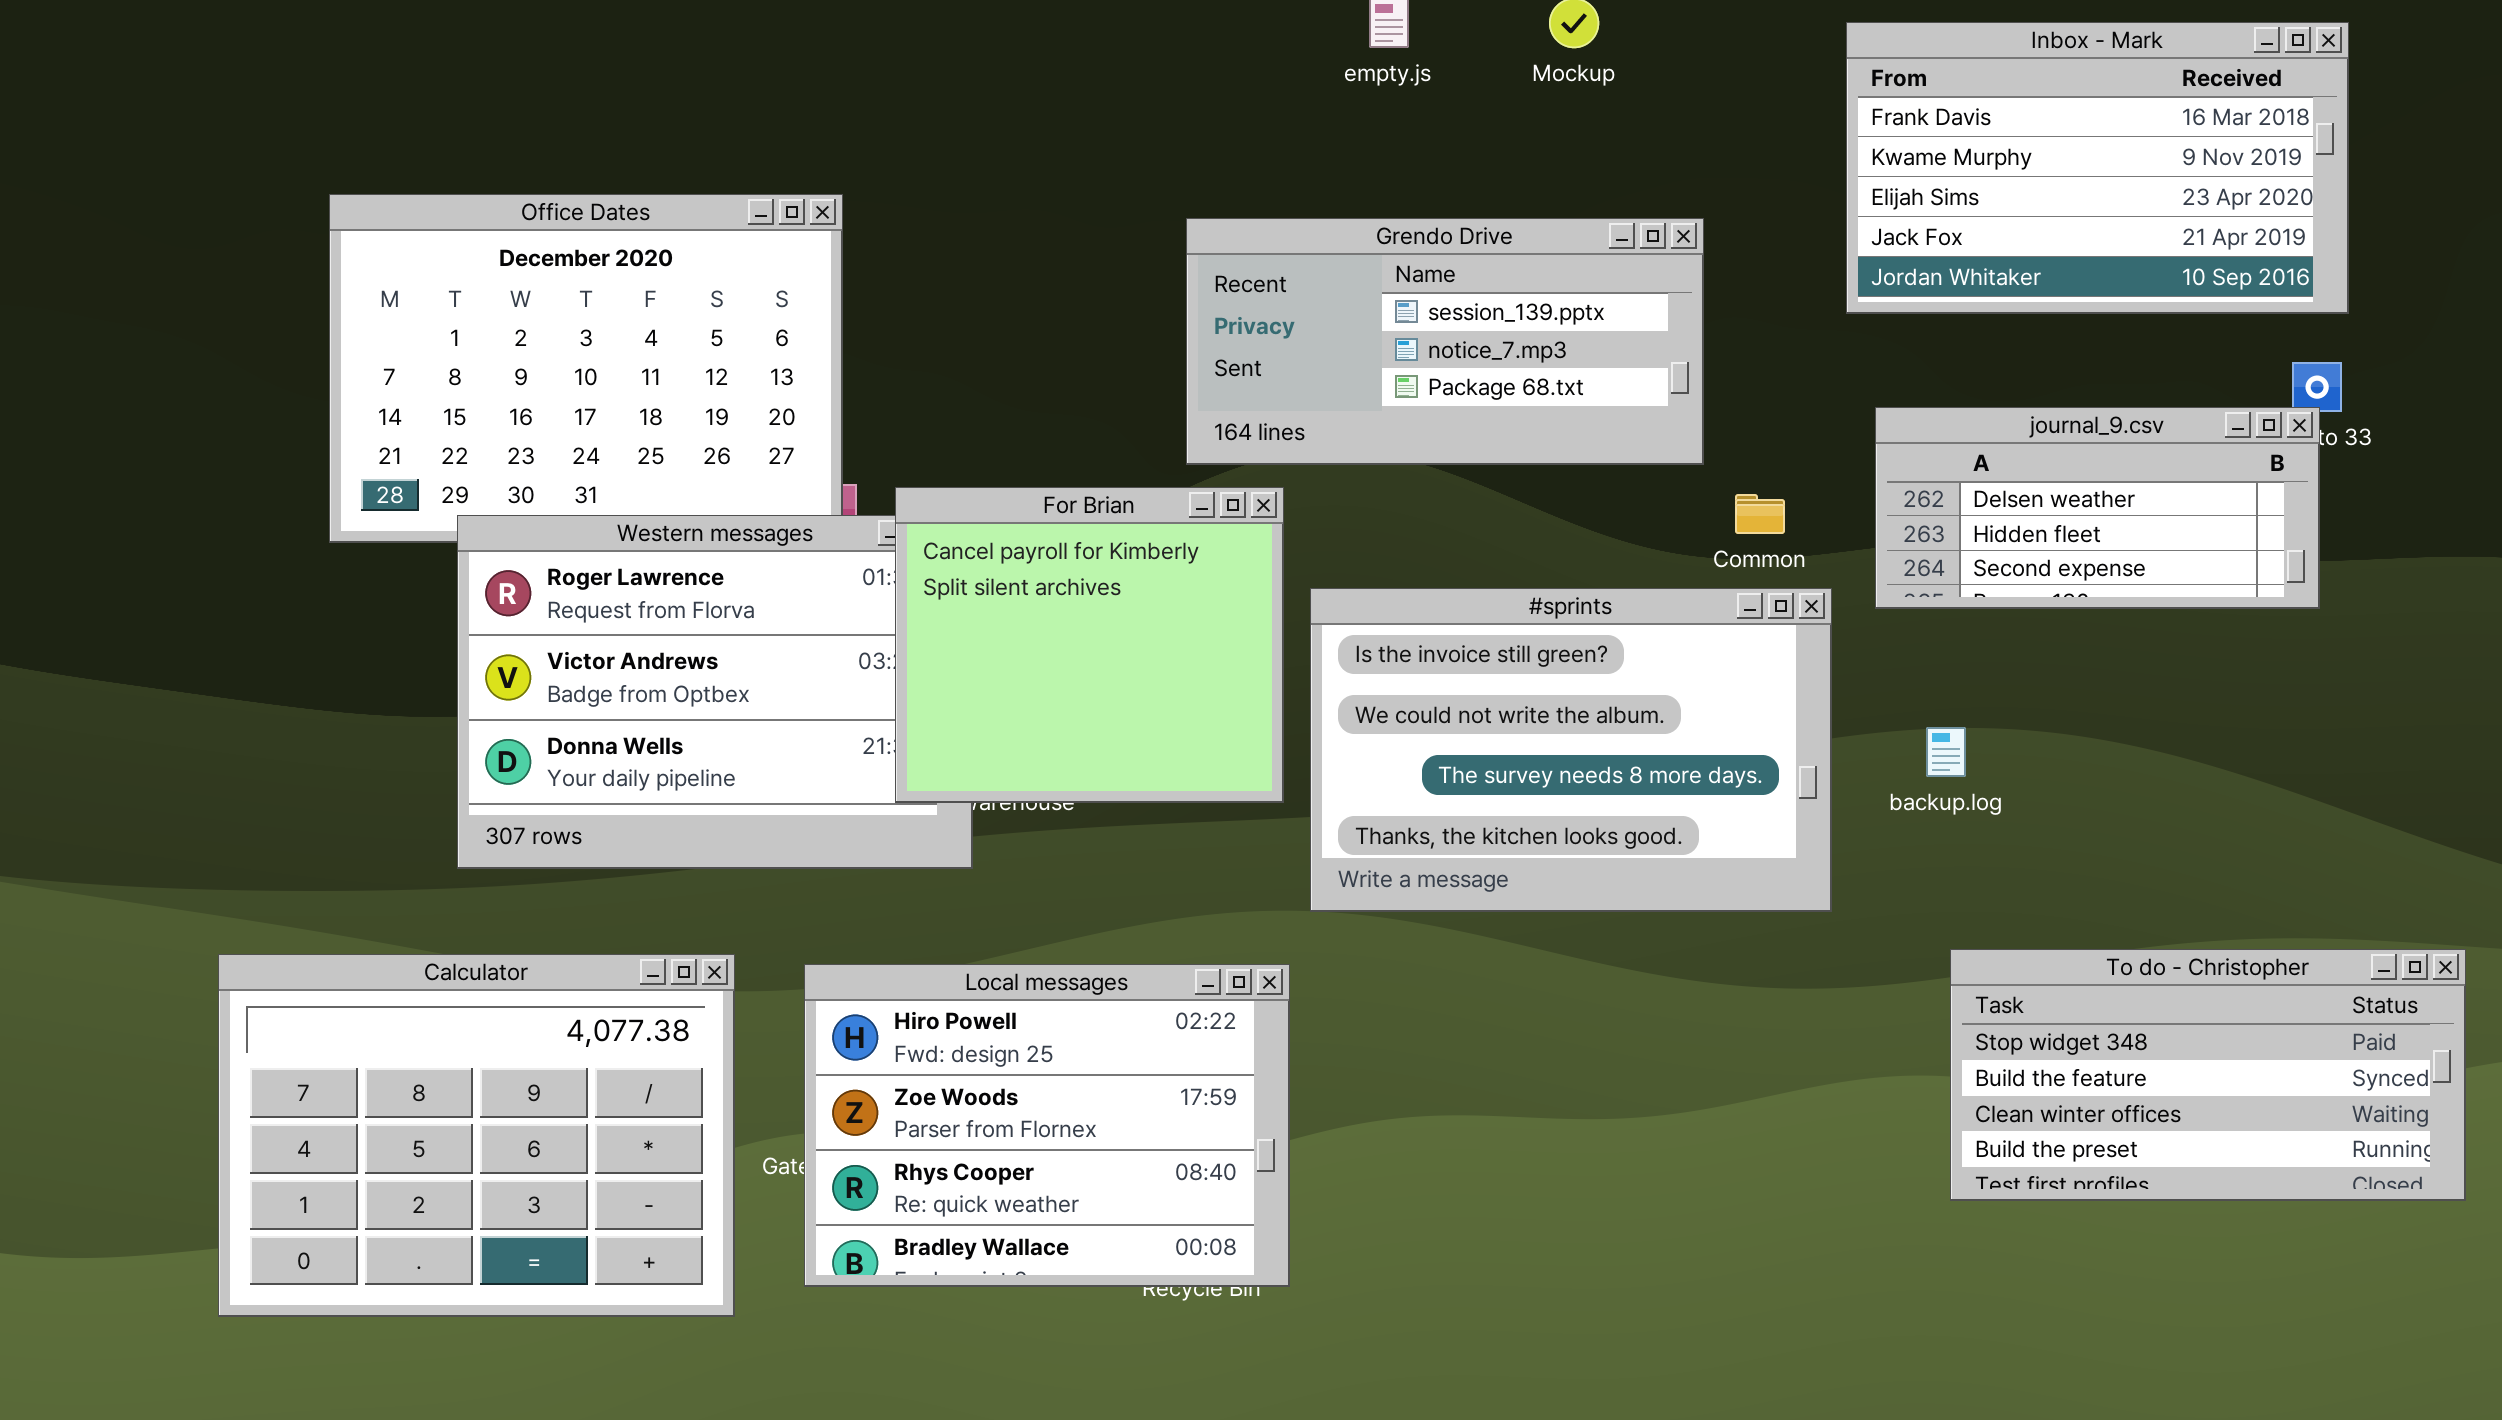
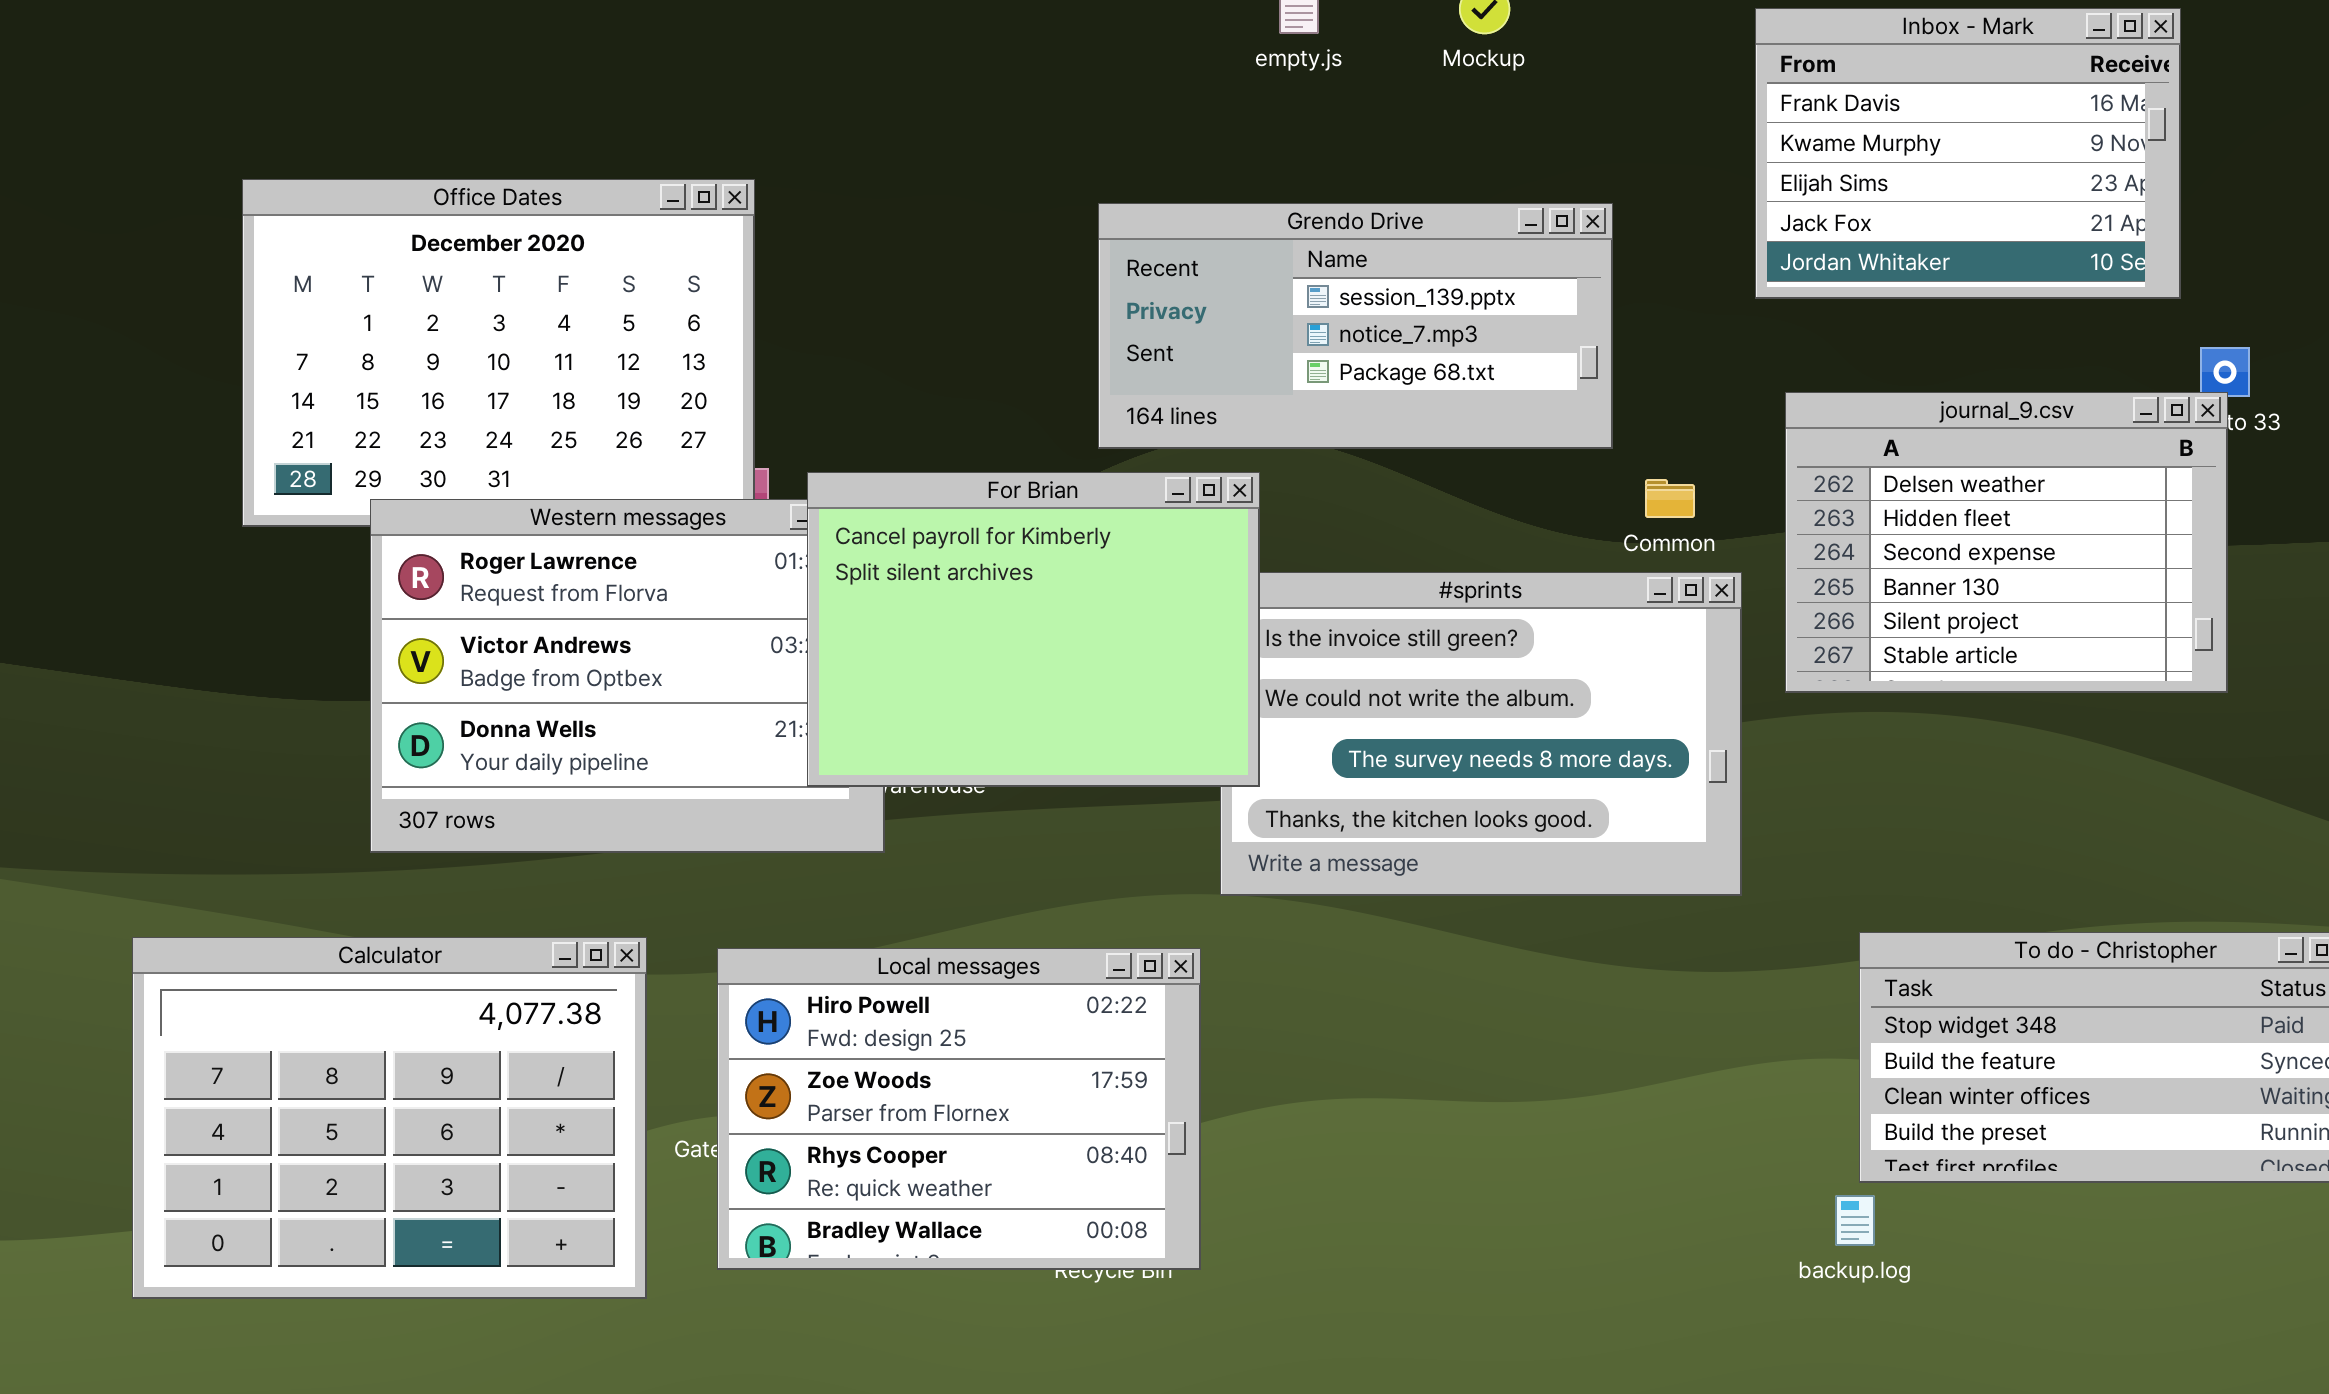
Inbox - Mark: [1846,22,2349,314] -> [1755,8,2181,299], resized
journal_9.csv: [1875,407,2320,609] -> [1785,392,2228,693], resized
For Brian: [895,487,1284,803] -> [807,472,1260,787], resized
backup.log: [1926,727,1966,777] -> [1835,1195,1875,1246], moved

